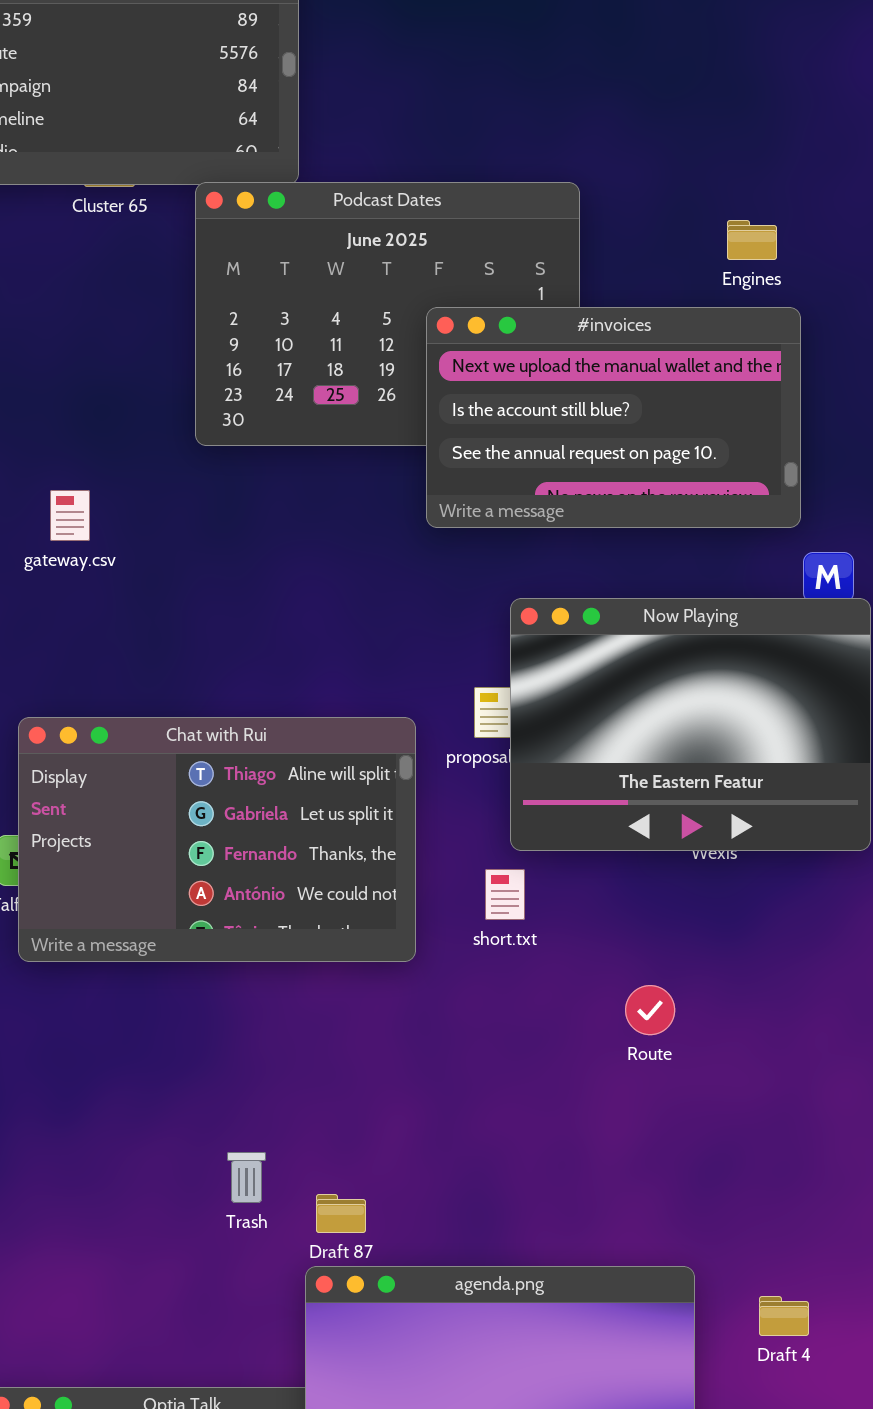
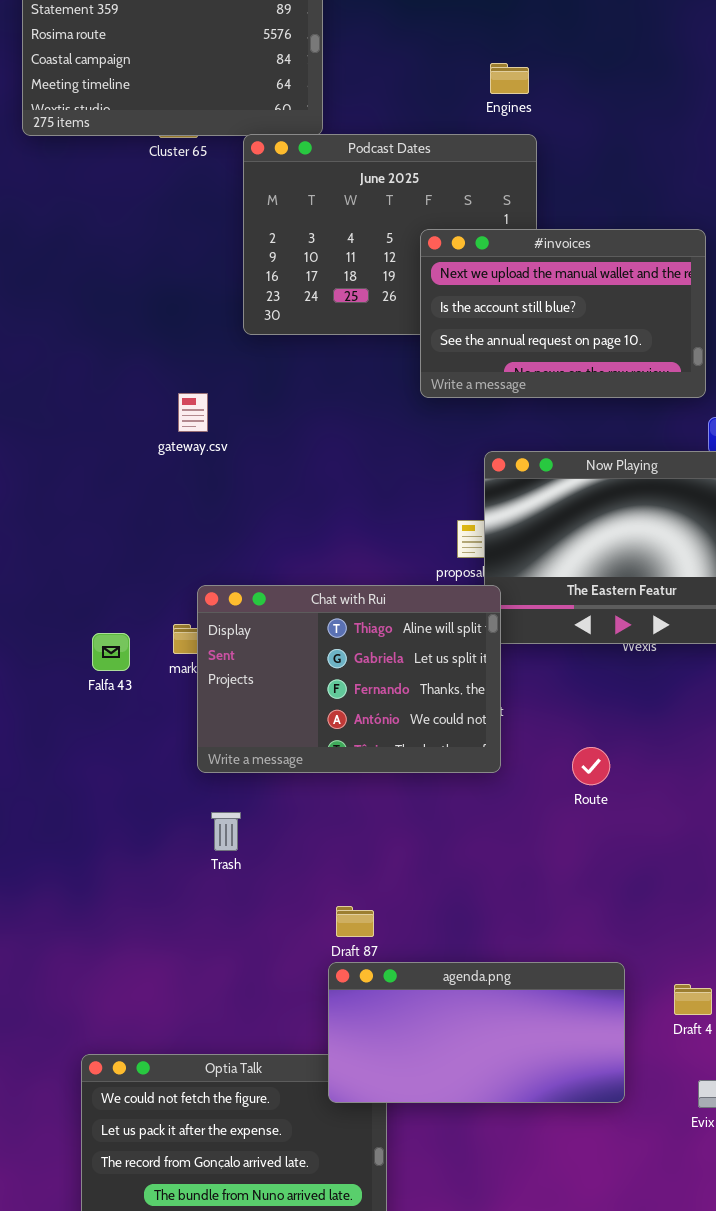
Engines: [727,220,777,260] -> [490,63,529,94], moved
gateway.csv: [50,490,90,541] -> [178,393,208,432], moved
Chat with Rui: [18,717,416,962] -> [197,585,501,773], moved
Trash: [227,1152,266,1203] -> [211,812,241,851], moved

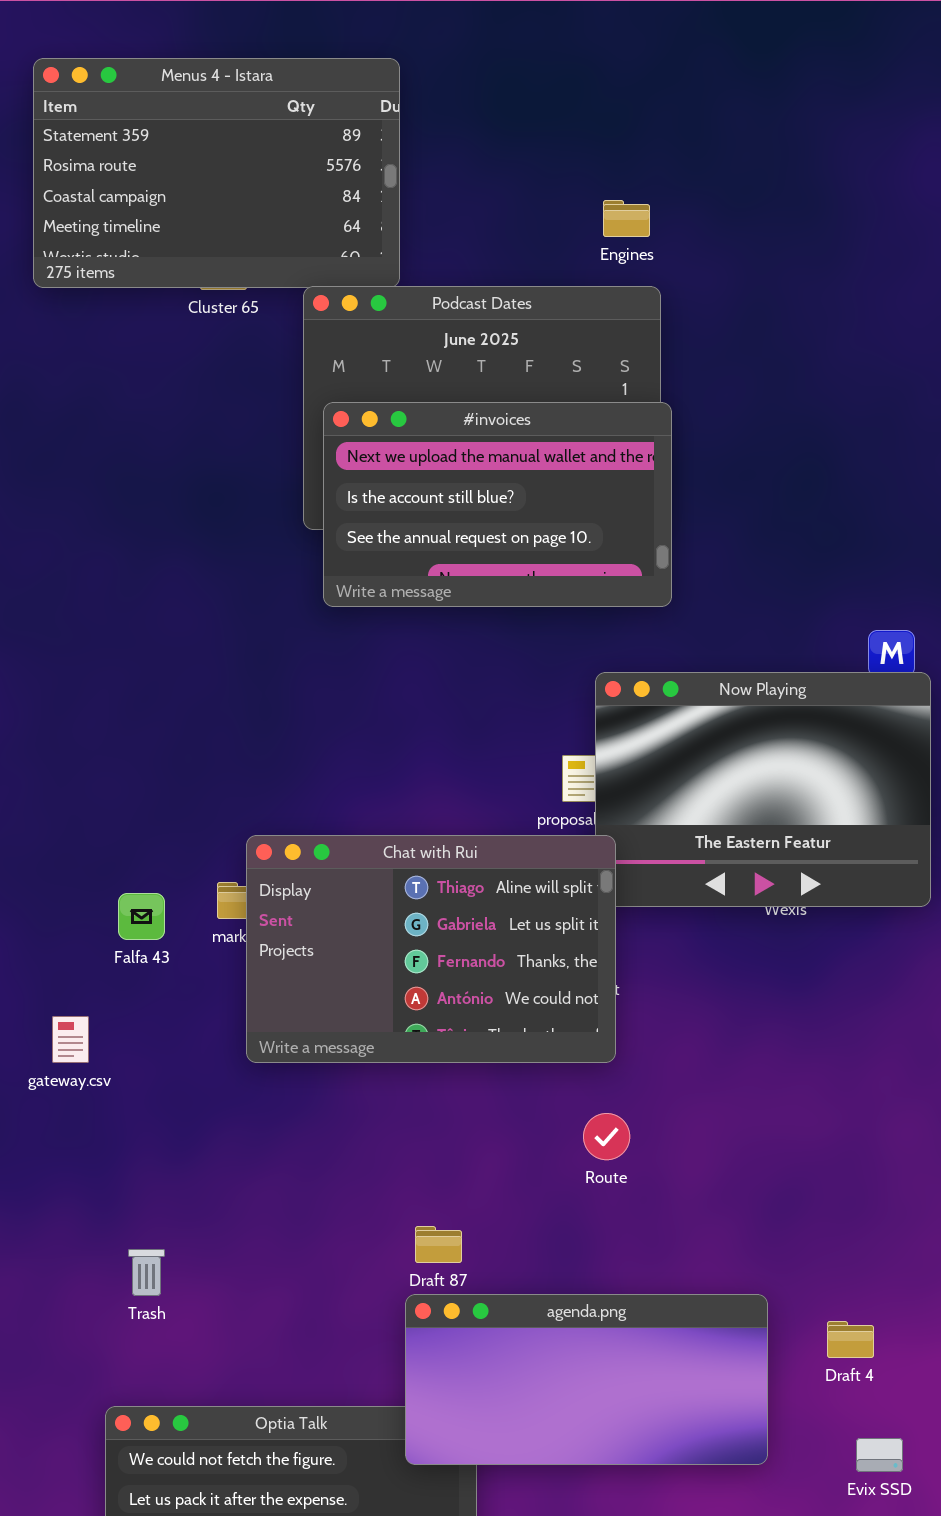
#invoices: [420,229,706,398] -> [323,402,672,607], moved
gateway.csv: [178,393,208,432] -> [52,1016,89,1063], moved
Route: [572,747,610,785] -> [583,1113,630,1160], moved
Trash: [211,812,241,851] -> [128,1249,165,1296], moved

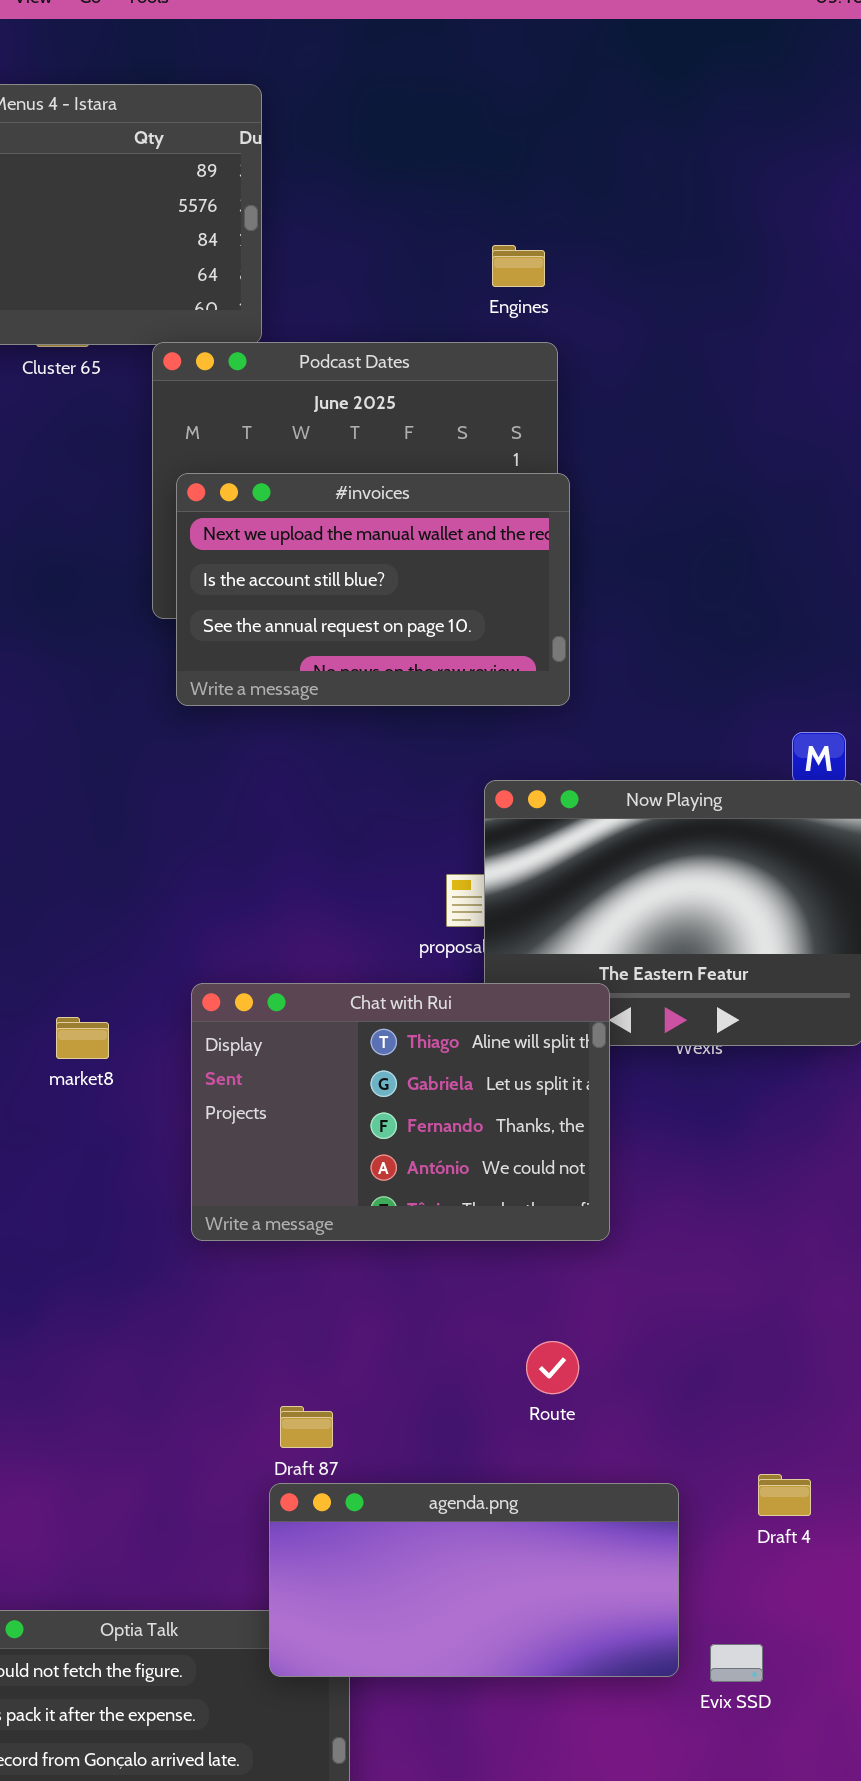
Chat with Rui: [246,835,616,1063] -> [191,983,610,1241], moved
Route: [583,1113,630,1160] -> [526,1341,579,1394], moved
Draft 4: [827,1321,874,1358] -> [758,1474,811,1516], moved
Evix SSD: [856,1438,903,1472] -> [710,1644,763,1682], moved

